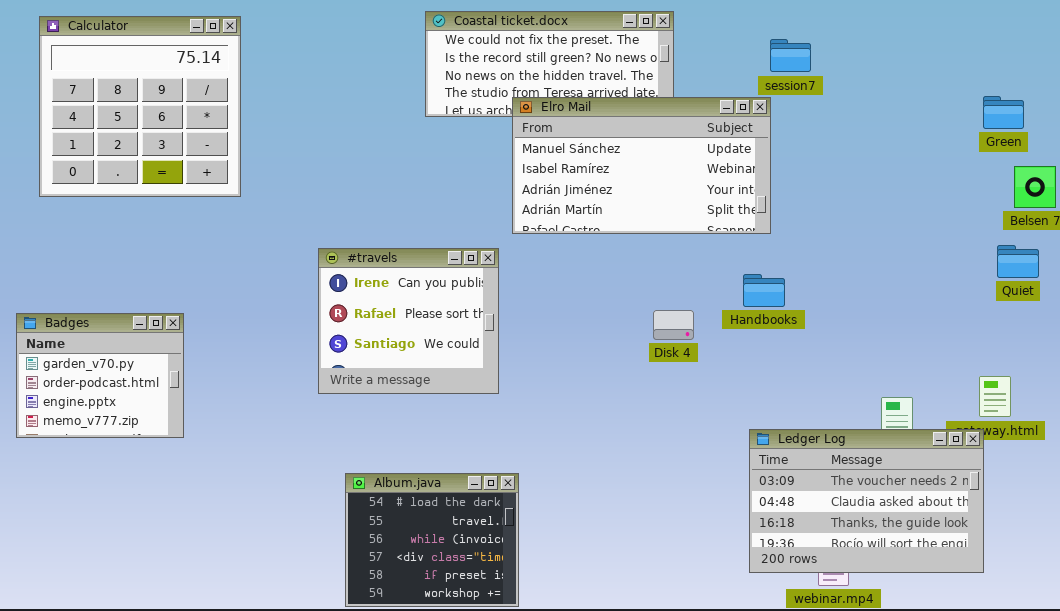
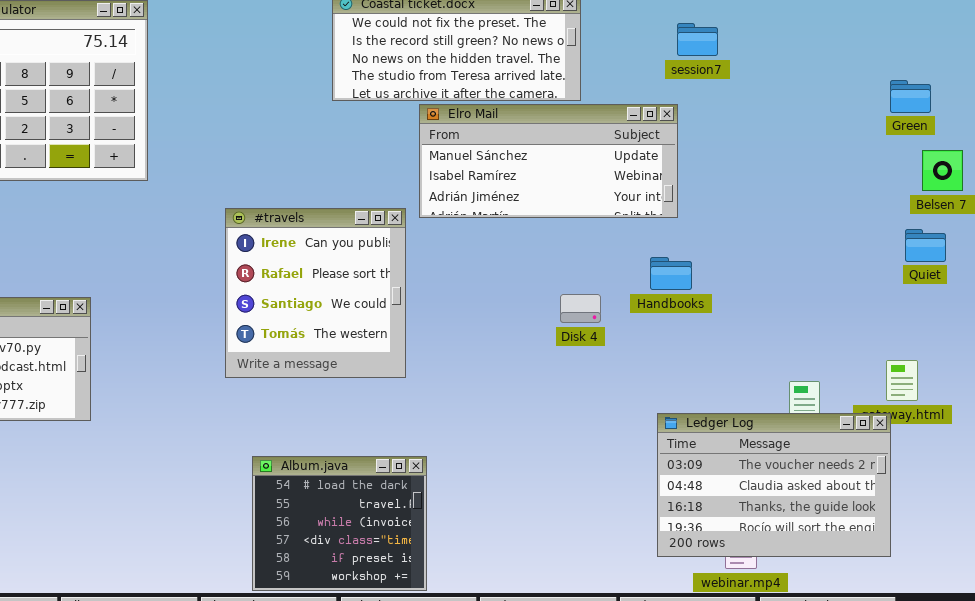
Elro Mail: [512,97,771,234] -> [419,104,678,218], resized
#travels: [318,248,499,394] -> [225,208,406,378], resized

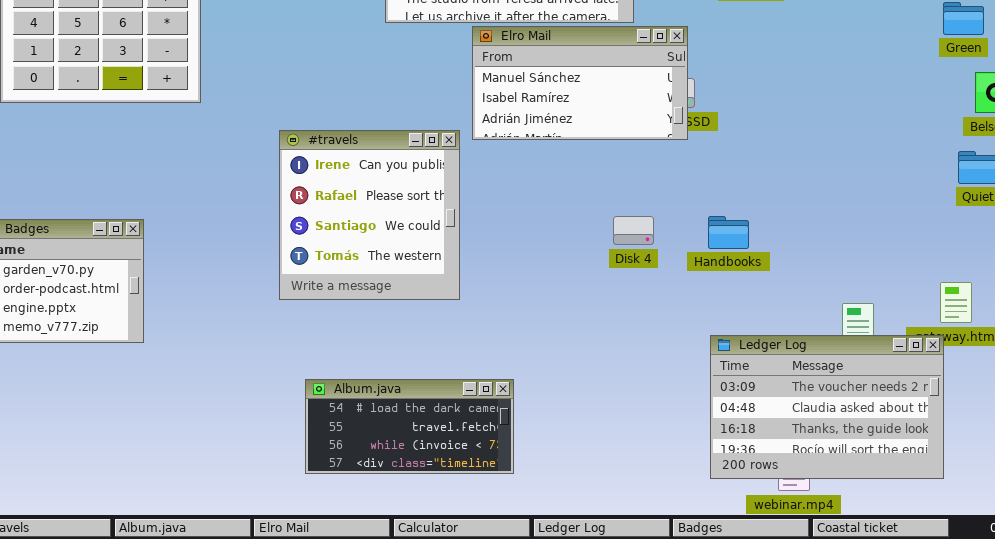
Elro Mail: [419,104,678,218] -> [472,26,688,140], resized
Handbooks: [650,257,692,290] -> [708,216,749,249], moved
Album.java: [252,456,427,591] -> [305,379,514,474], resized

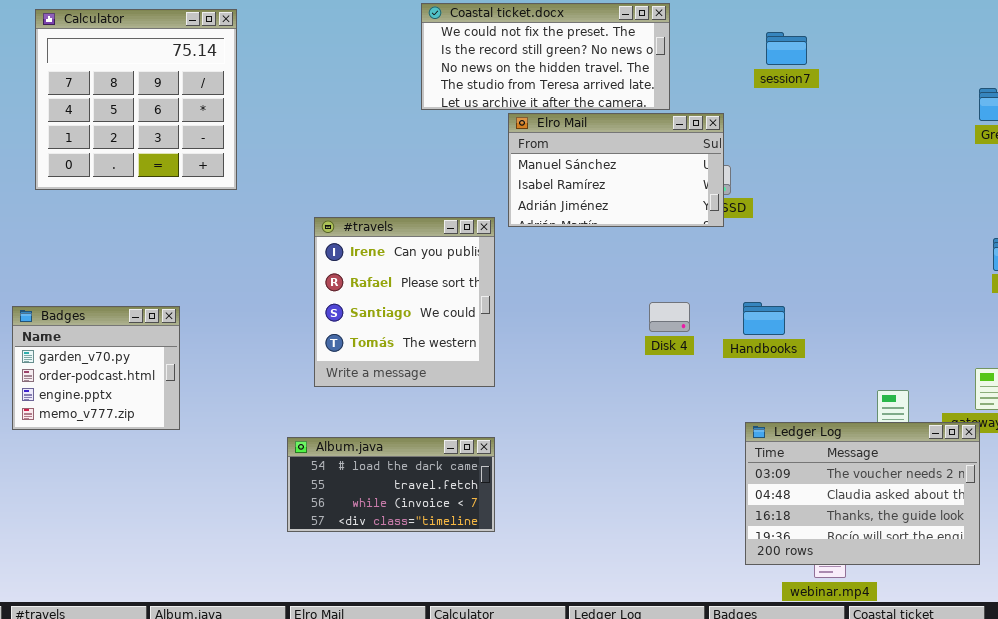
Album.java: [305,379,514,474] -> [287,437,495,532], moved

